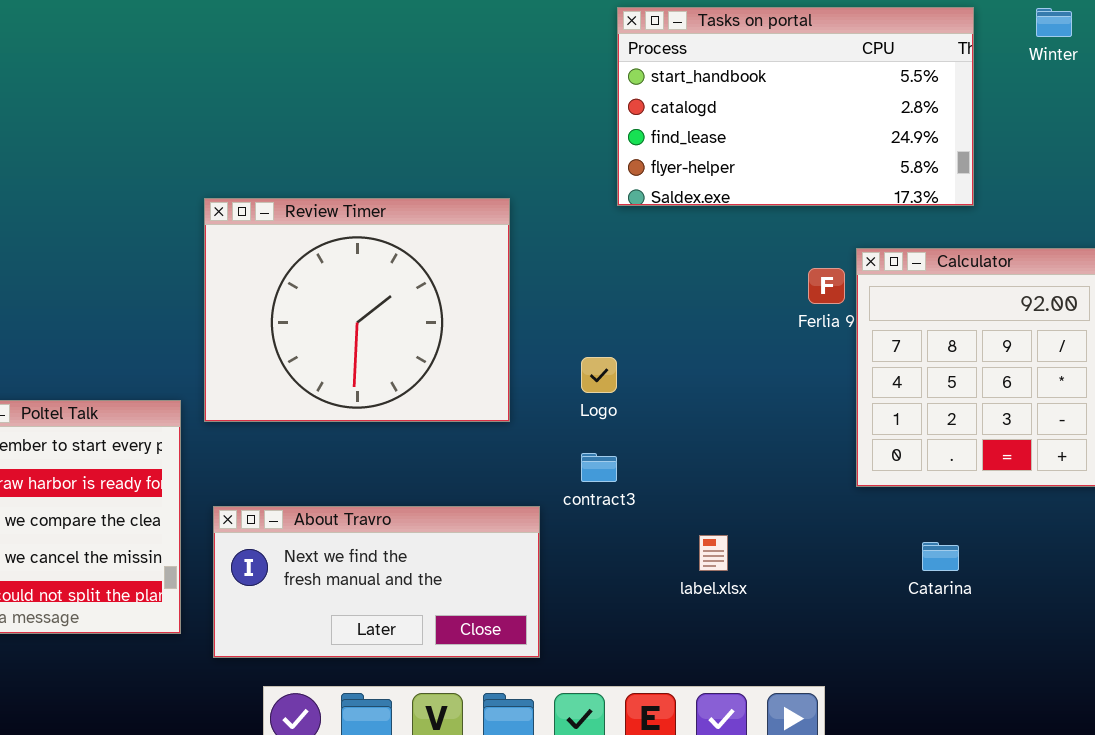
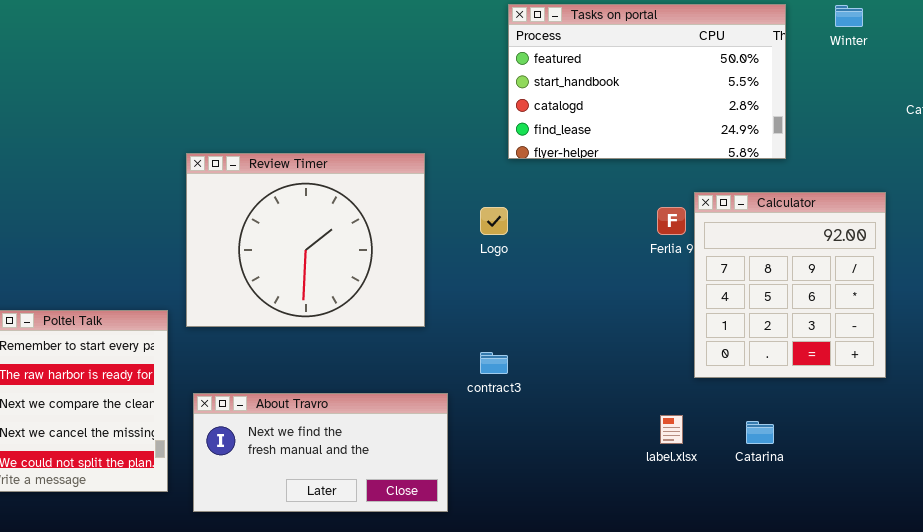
Tasks on portal: [617,7,974,206] -> [508,4,786,159], scrolled up 1 row
Logo: [581,357,617,393] -> [480,207,508,235], moved
label.xlsx: [699,535,728,571] -> [660,415,683,444], moved

